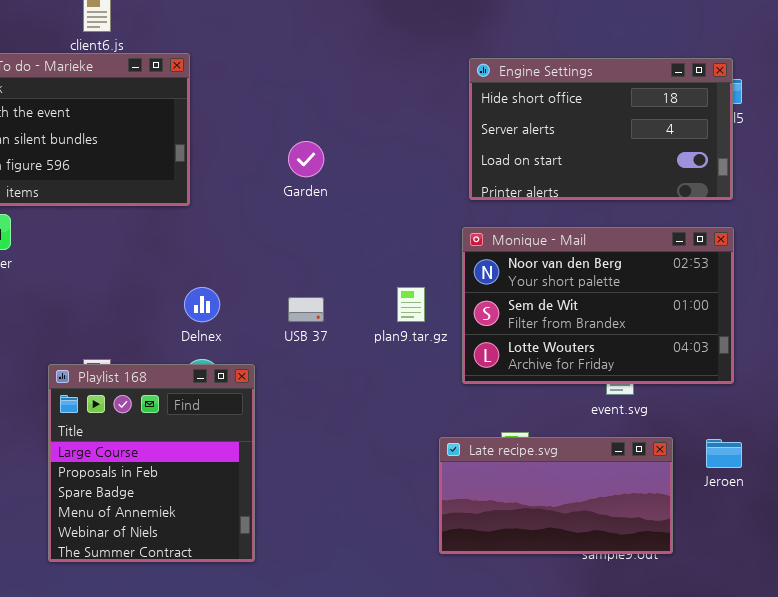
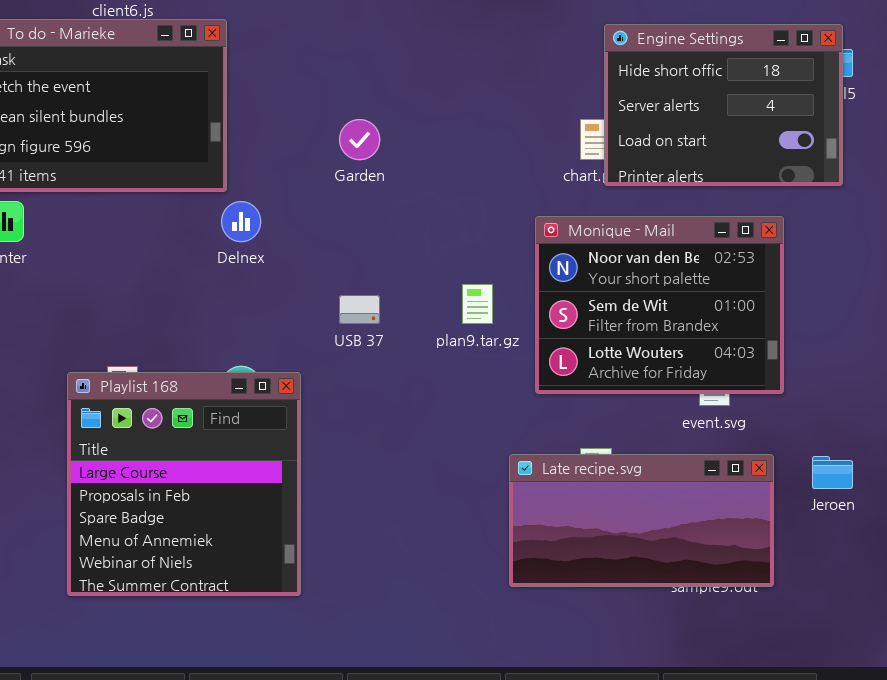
Engine Settings: [469,58,733,200] -> [604,24,843,186], resized
Monique - Mail: [462,227,734,384] -> [535,216,784,394], resized
Delnex: [184,287,220,322] -> [221,201,261,242], moved

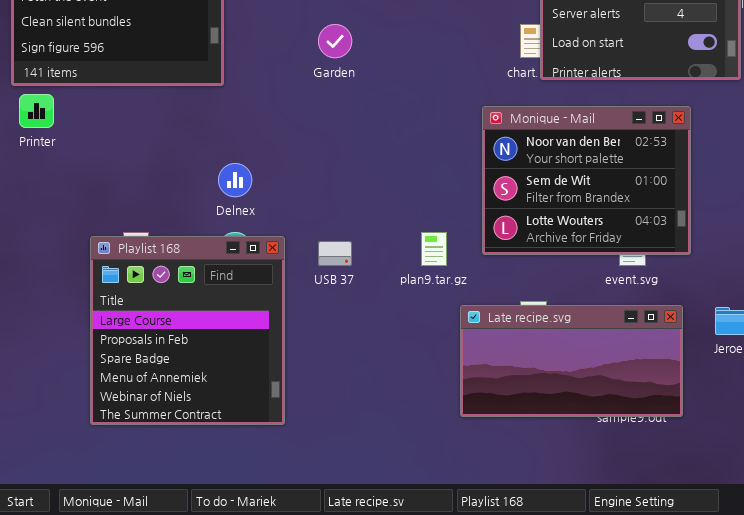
Delnex: [221,201,261,242] -> [218,163,252,197], moved
plan9.tar.gz: [462,284,493,324] -> [421,232,447,266], moved
USB 37: [339,295,380,324] -> [318,241,352,266], moved

